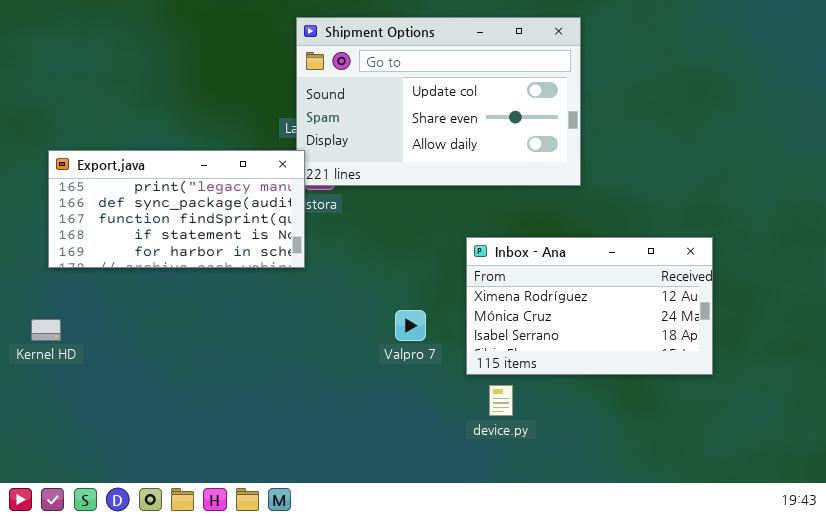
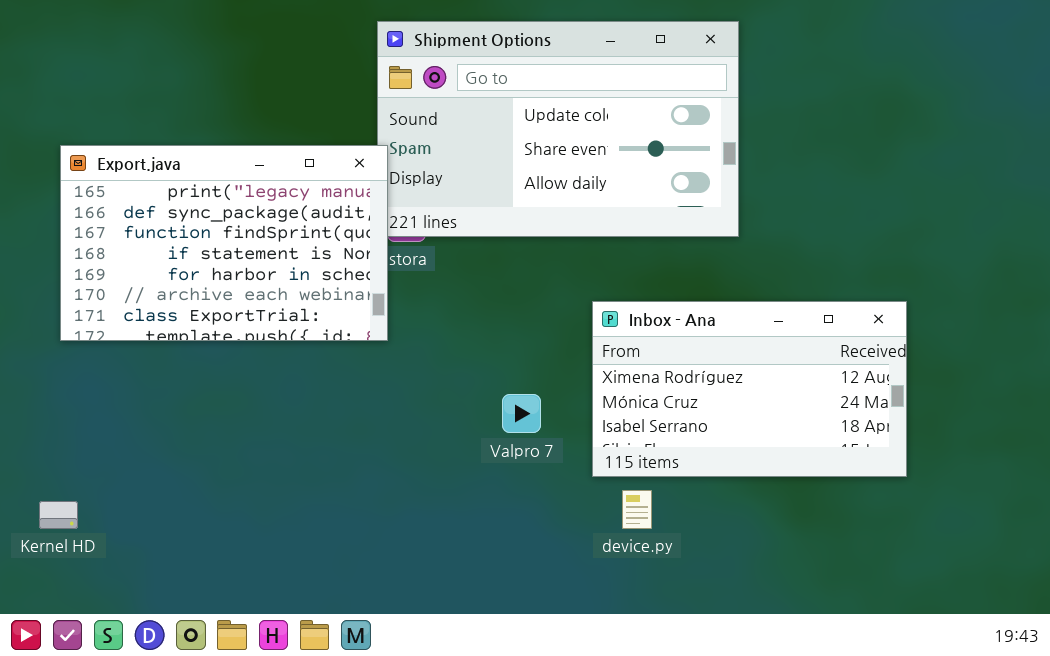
Export.java: [48,150,305,268] -> [60,145,388,341], resized
Kernel HD: [31,319,61,341] -> [39,501,78,529], moved

